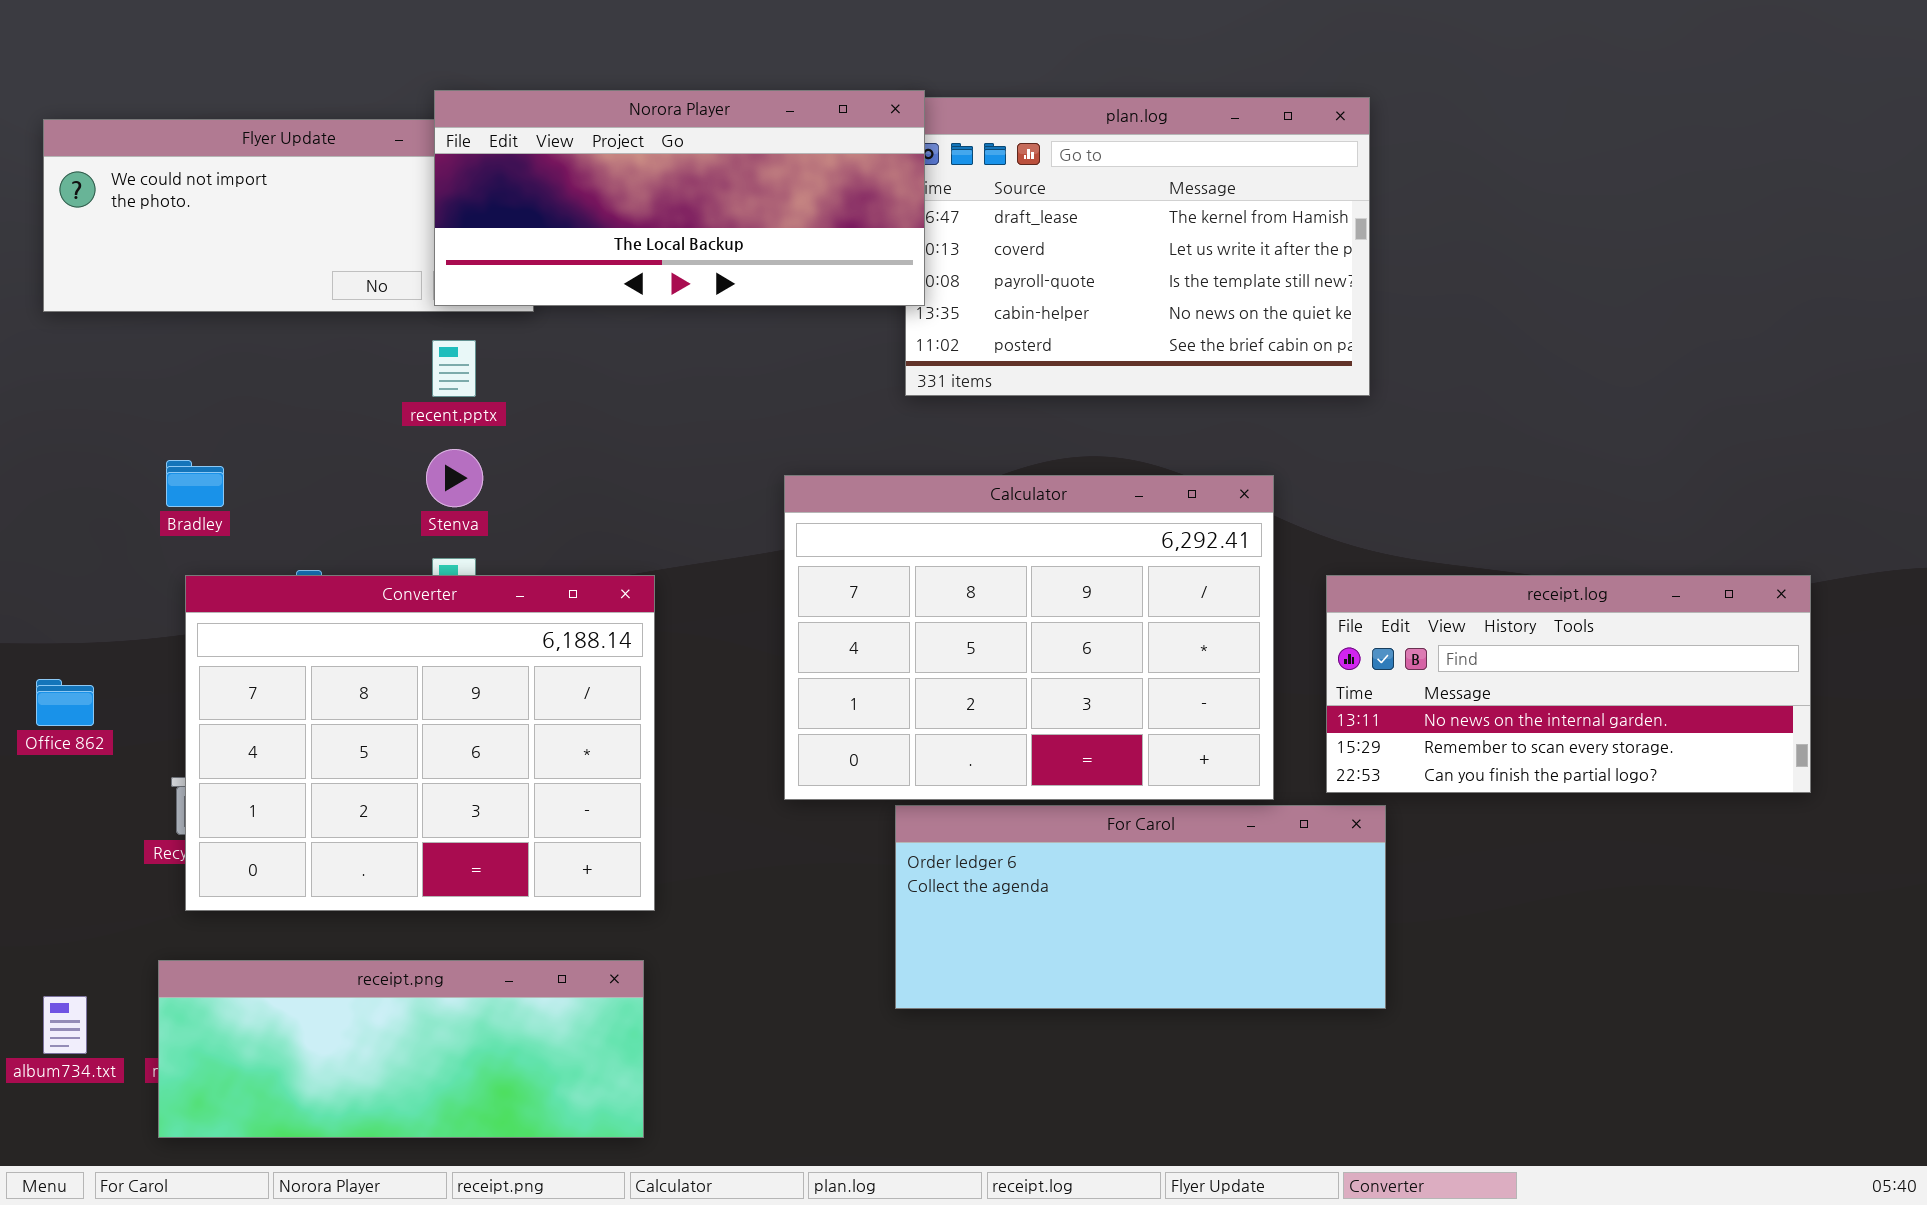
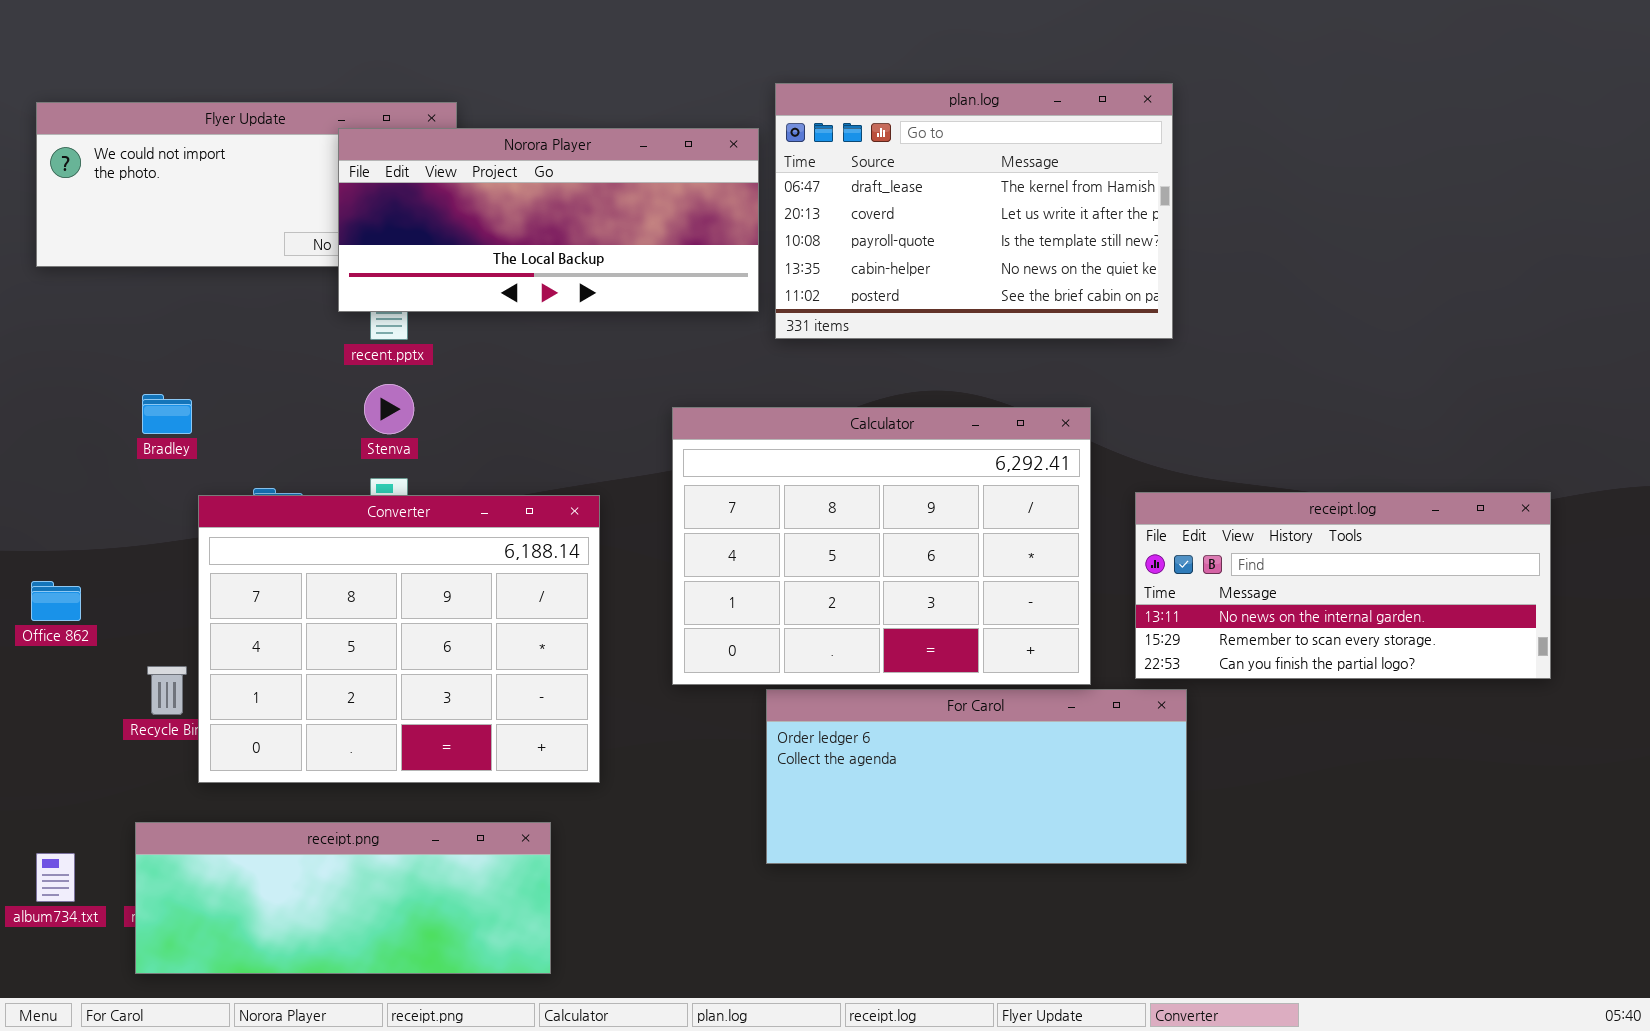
Norora Player: [434,90,925,306] -> [338,128,759,312], moved
Converter: [185,575,655,911] -> [198,495,600,783], moved

